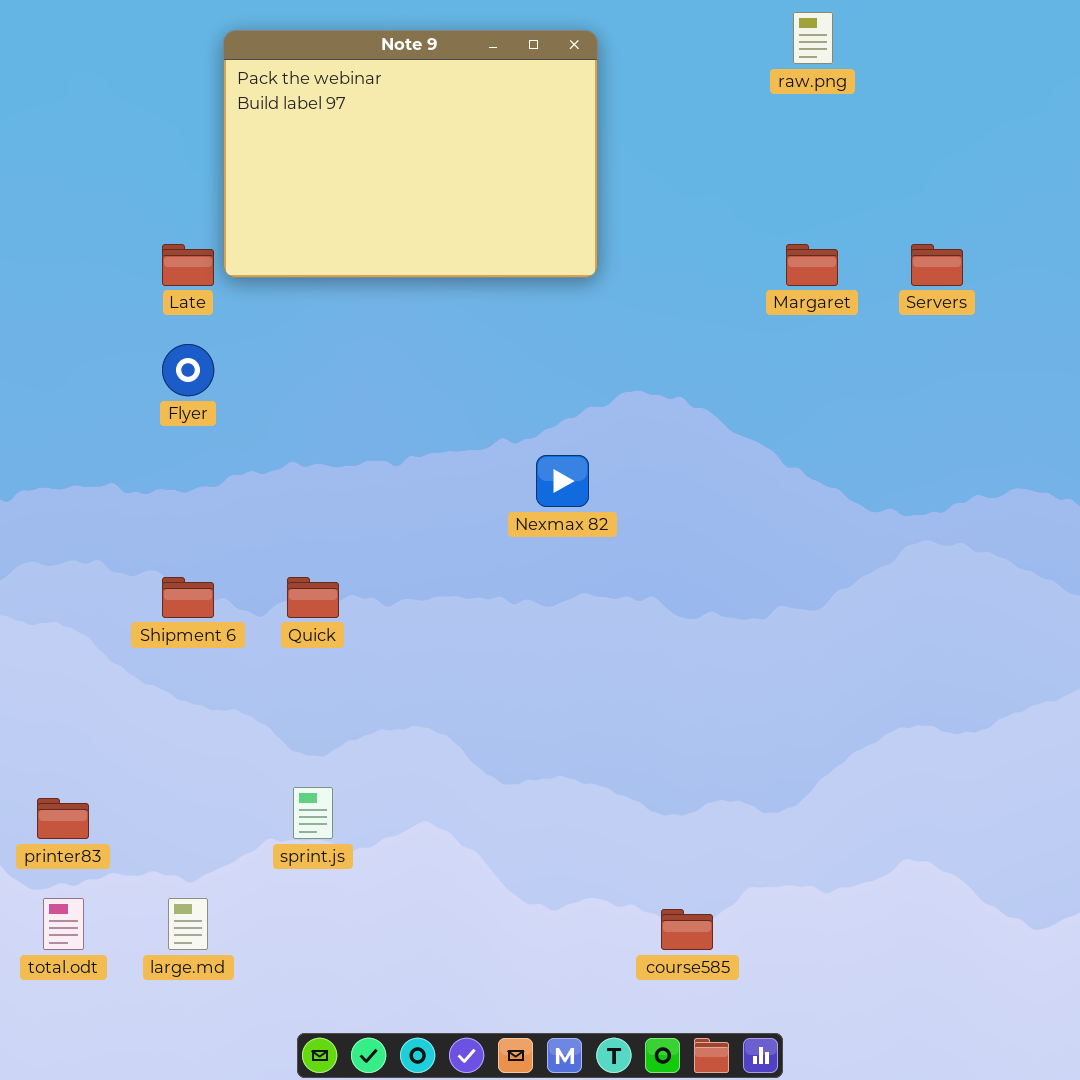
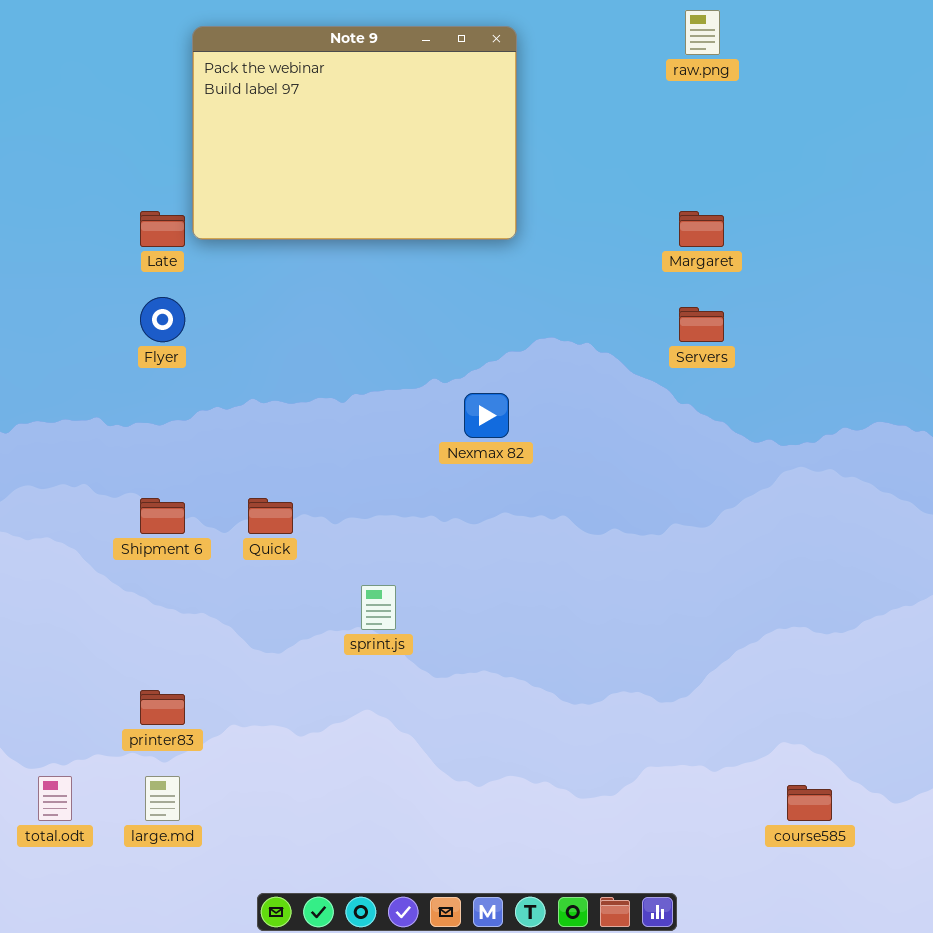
Servers: [911,244,963,286] -> [679,307,724,342], moved
sprint.js: [293,787,333,839] -> [361,585,396,630], moved
printer83: [37,798,89,839] -> [140,690,185,725], moved
course585: [661,909,713,950] -> [787,785,832,821], moved

